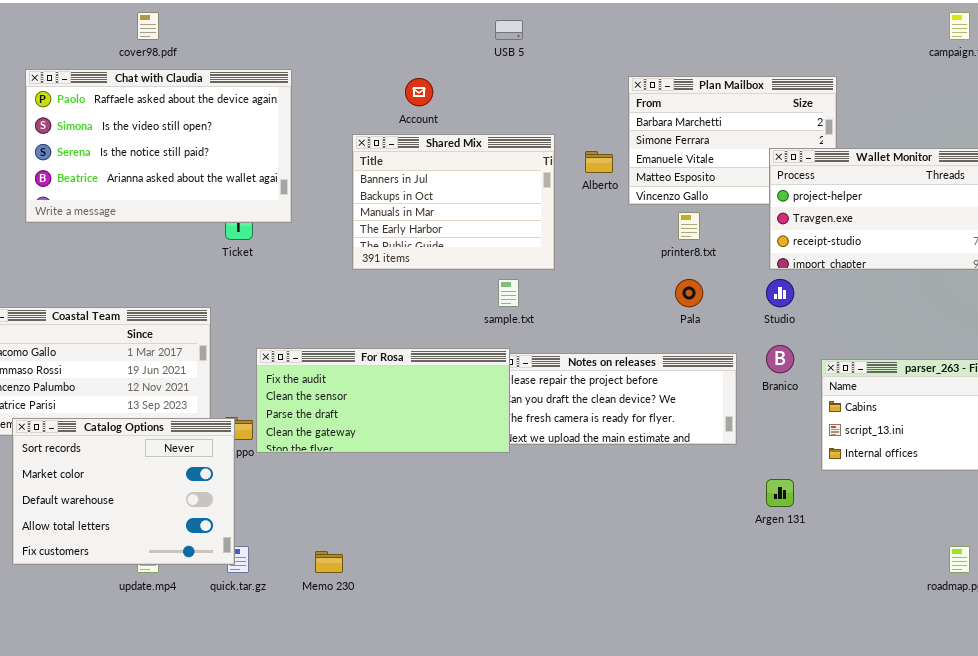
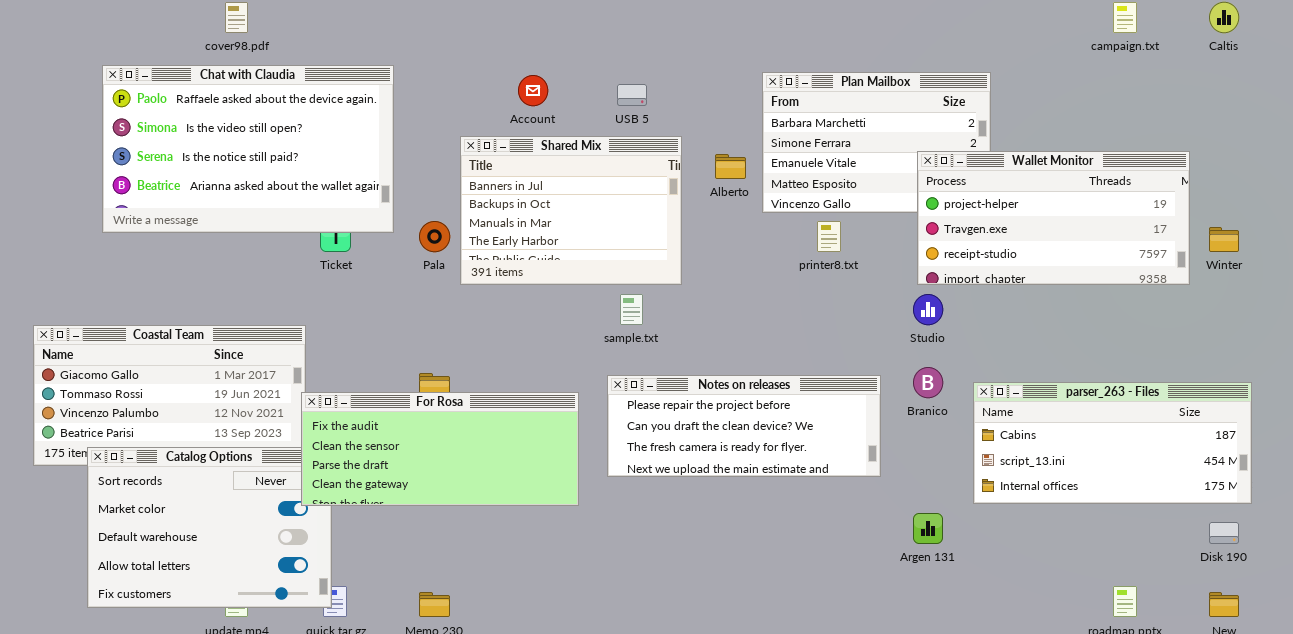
USB 5: [495,20,523,40] -> [617,84,647,106], moved
Pala: [675,279,703,307] -> [419,221,450,252], moved
For Rosa: [256,348,510,453] -> [301,392,579,506], moved

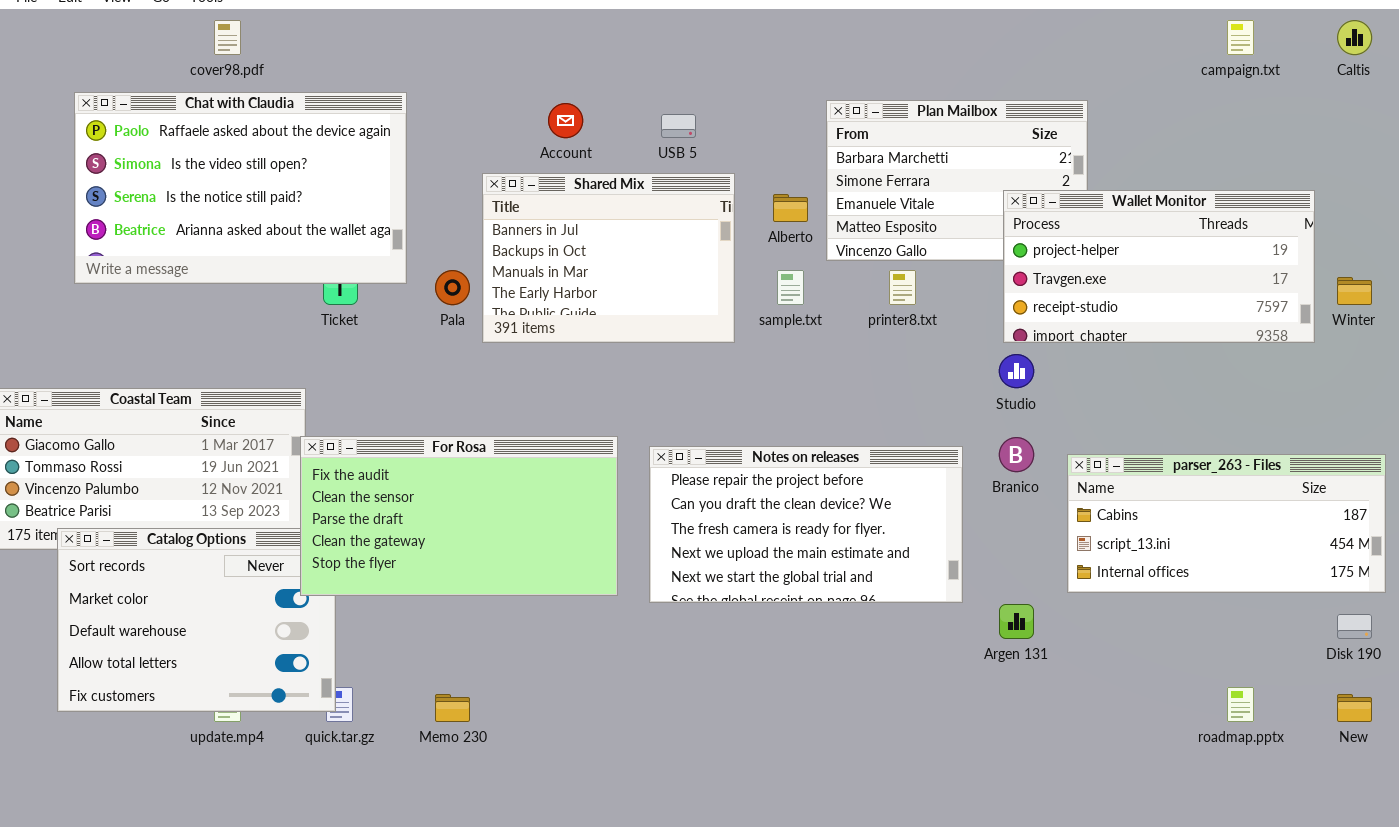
sample.txt: [620,294,643,325] -> [777,270,804,305], moved
Notes on releases: [607,375,881,477] -> [649,446,963,603], resized
For Rosa: [301,392,579,506] -> [300,436,618,596], resized

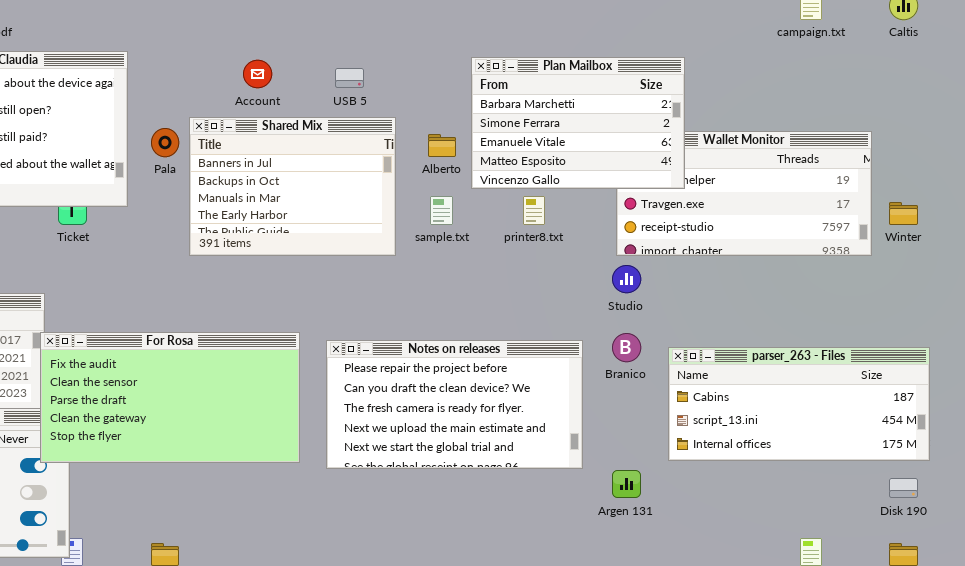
Plan Mailbox: [826,100,1088,261] -> [471,57,685,189], raised
Pala: [435,270,470,305] -> [151,128,179,157], moved

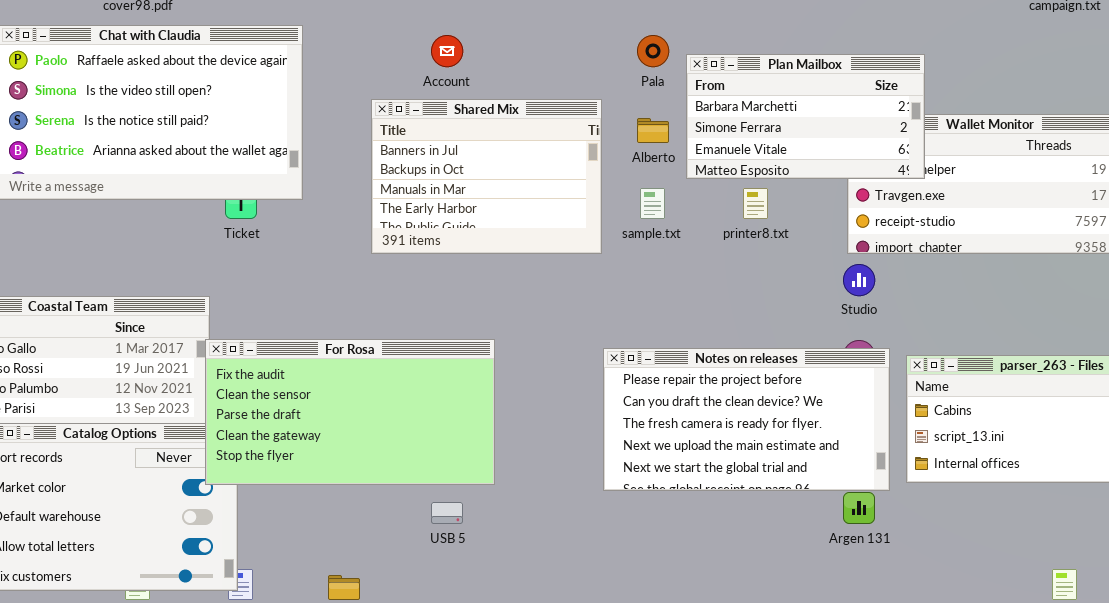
Plan Mailbox: [471,57,685,189] -> [686,54,925,179], resized
USB 5: [335,68,364,88] -> [431,502,463,524], moved
Pala: [151,128,179,157] -> [637,35,669,67], moved
Notes on releases: [326,340,583,469] -> [603,348,890,491], moved

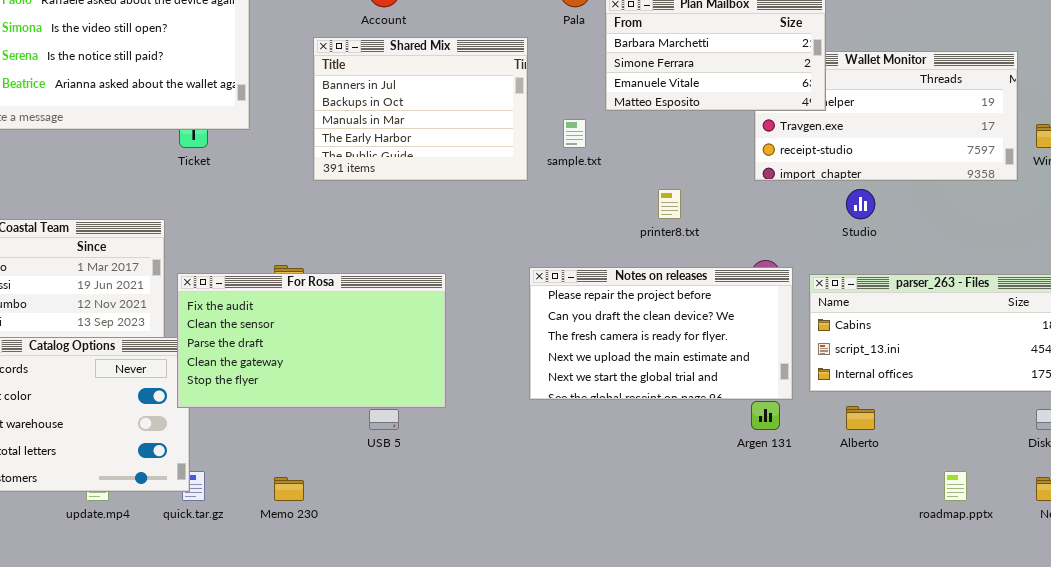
Alberto: [637,118,669,143] -> [846,406,875,430], moved
printer8.txt: [743,188,768,219] -> [658,189,681,219], moved
Studio: [843,264,875,296] -> [846,189,875,219], moved
For Rosa: [205,339,495,485] -> [177,273,446,408], moved

